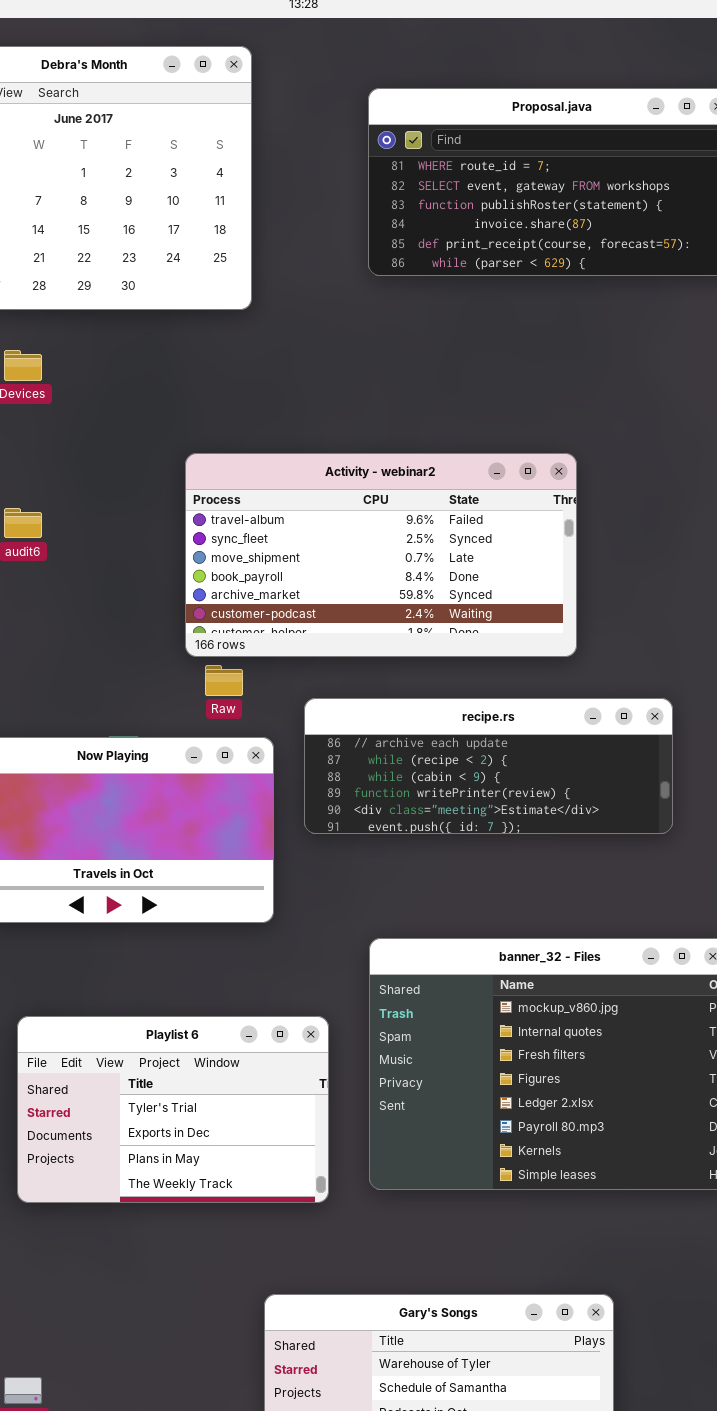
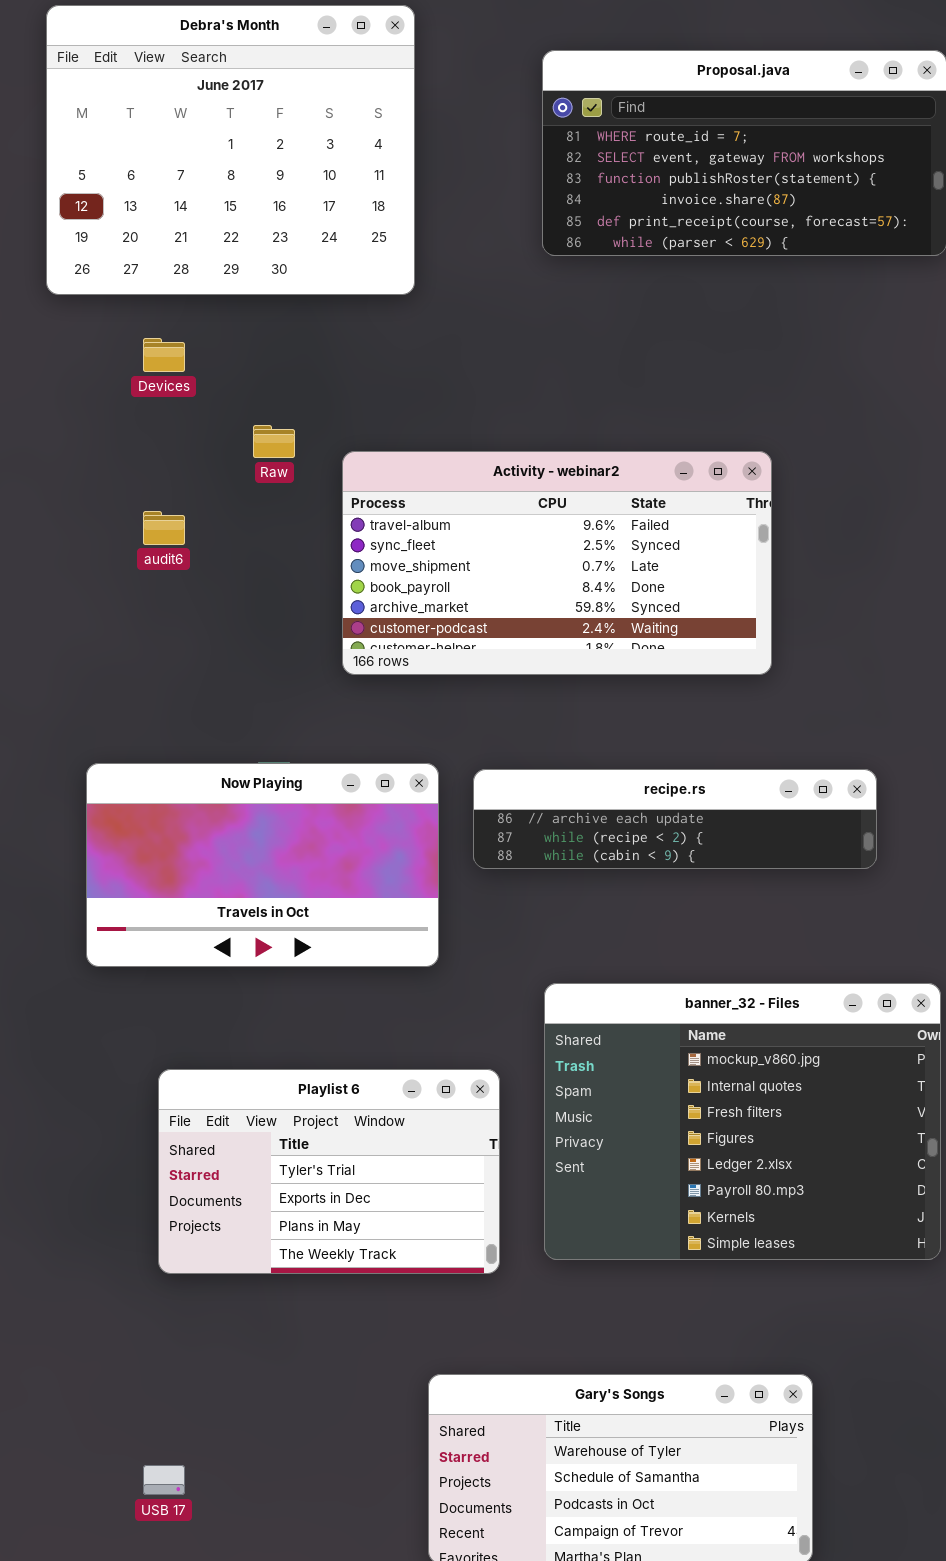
Raw: [205,665,243,696] -> [253,425,295,458], moved
recipe.rs: [304,698,673,834] -> [473,769,877,869], resized

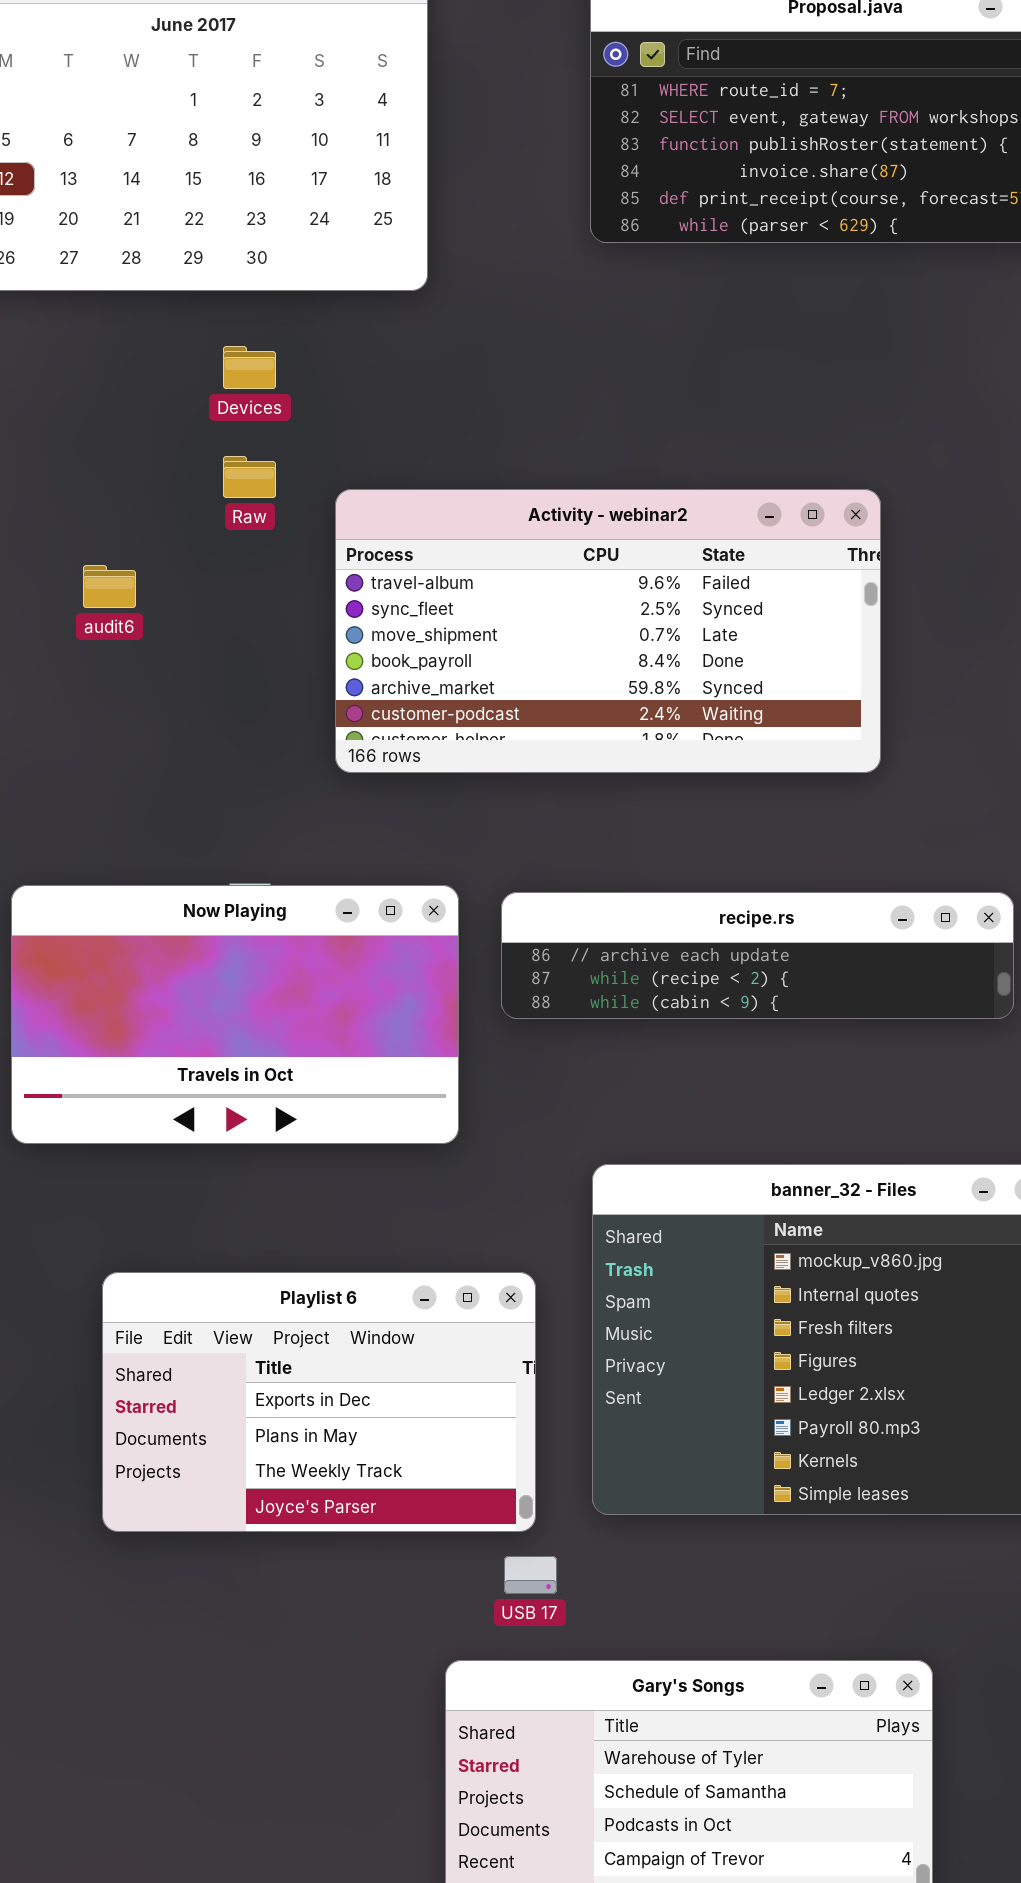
Devices: [143,338,185,372] -> [223,346,276,389], moved
Playlist 6: [158,1069,500,1274] -> [102,1272,536,1532], scrolled down 1 row
USB 17: [143,1465,185,1495] -> [504,1556,557,1594], moved

